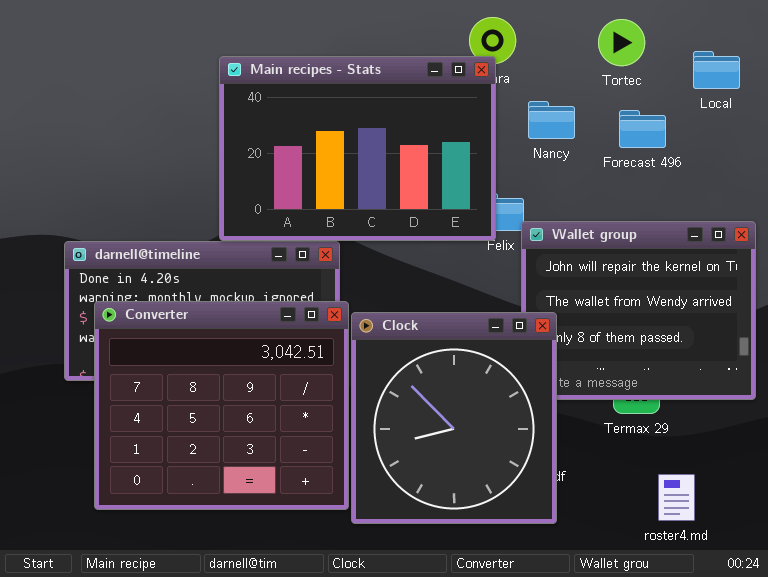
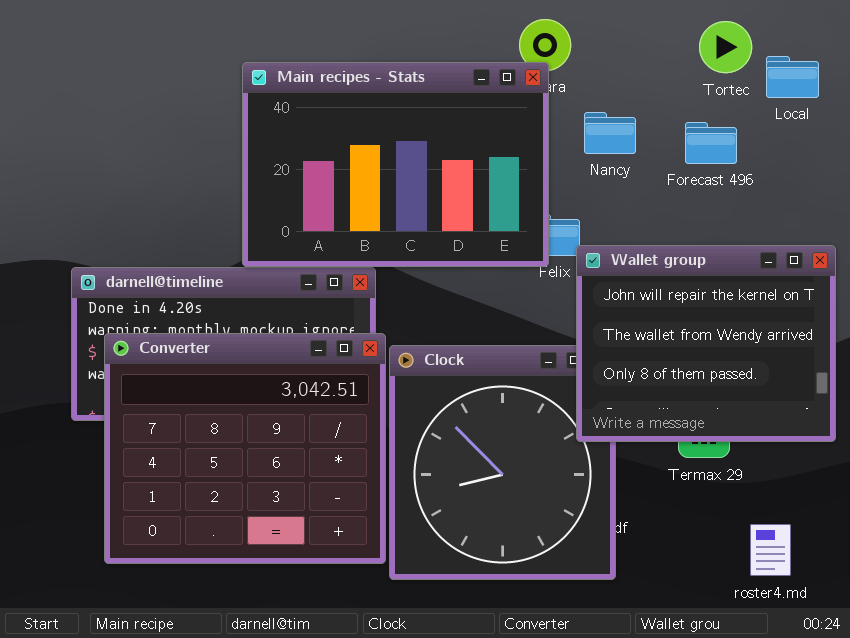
Tortec: [598,19,645,66] -> [699,21,752,73], moved
Wallet group: [521,221,756,400] -> [576,245,836,442], raised
roster4.md: [658,474,695,521] -> [750,524,791,576], moved

